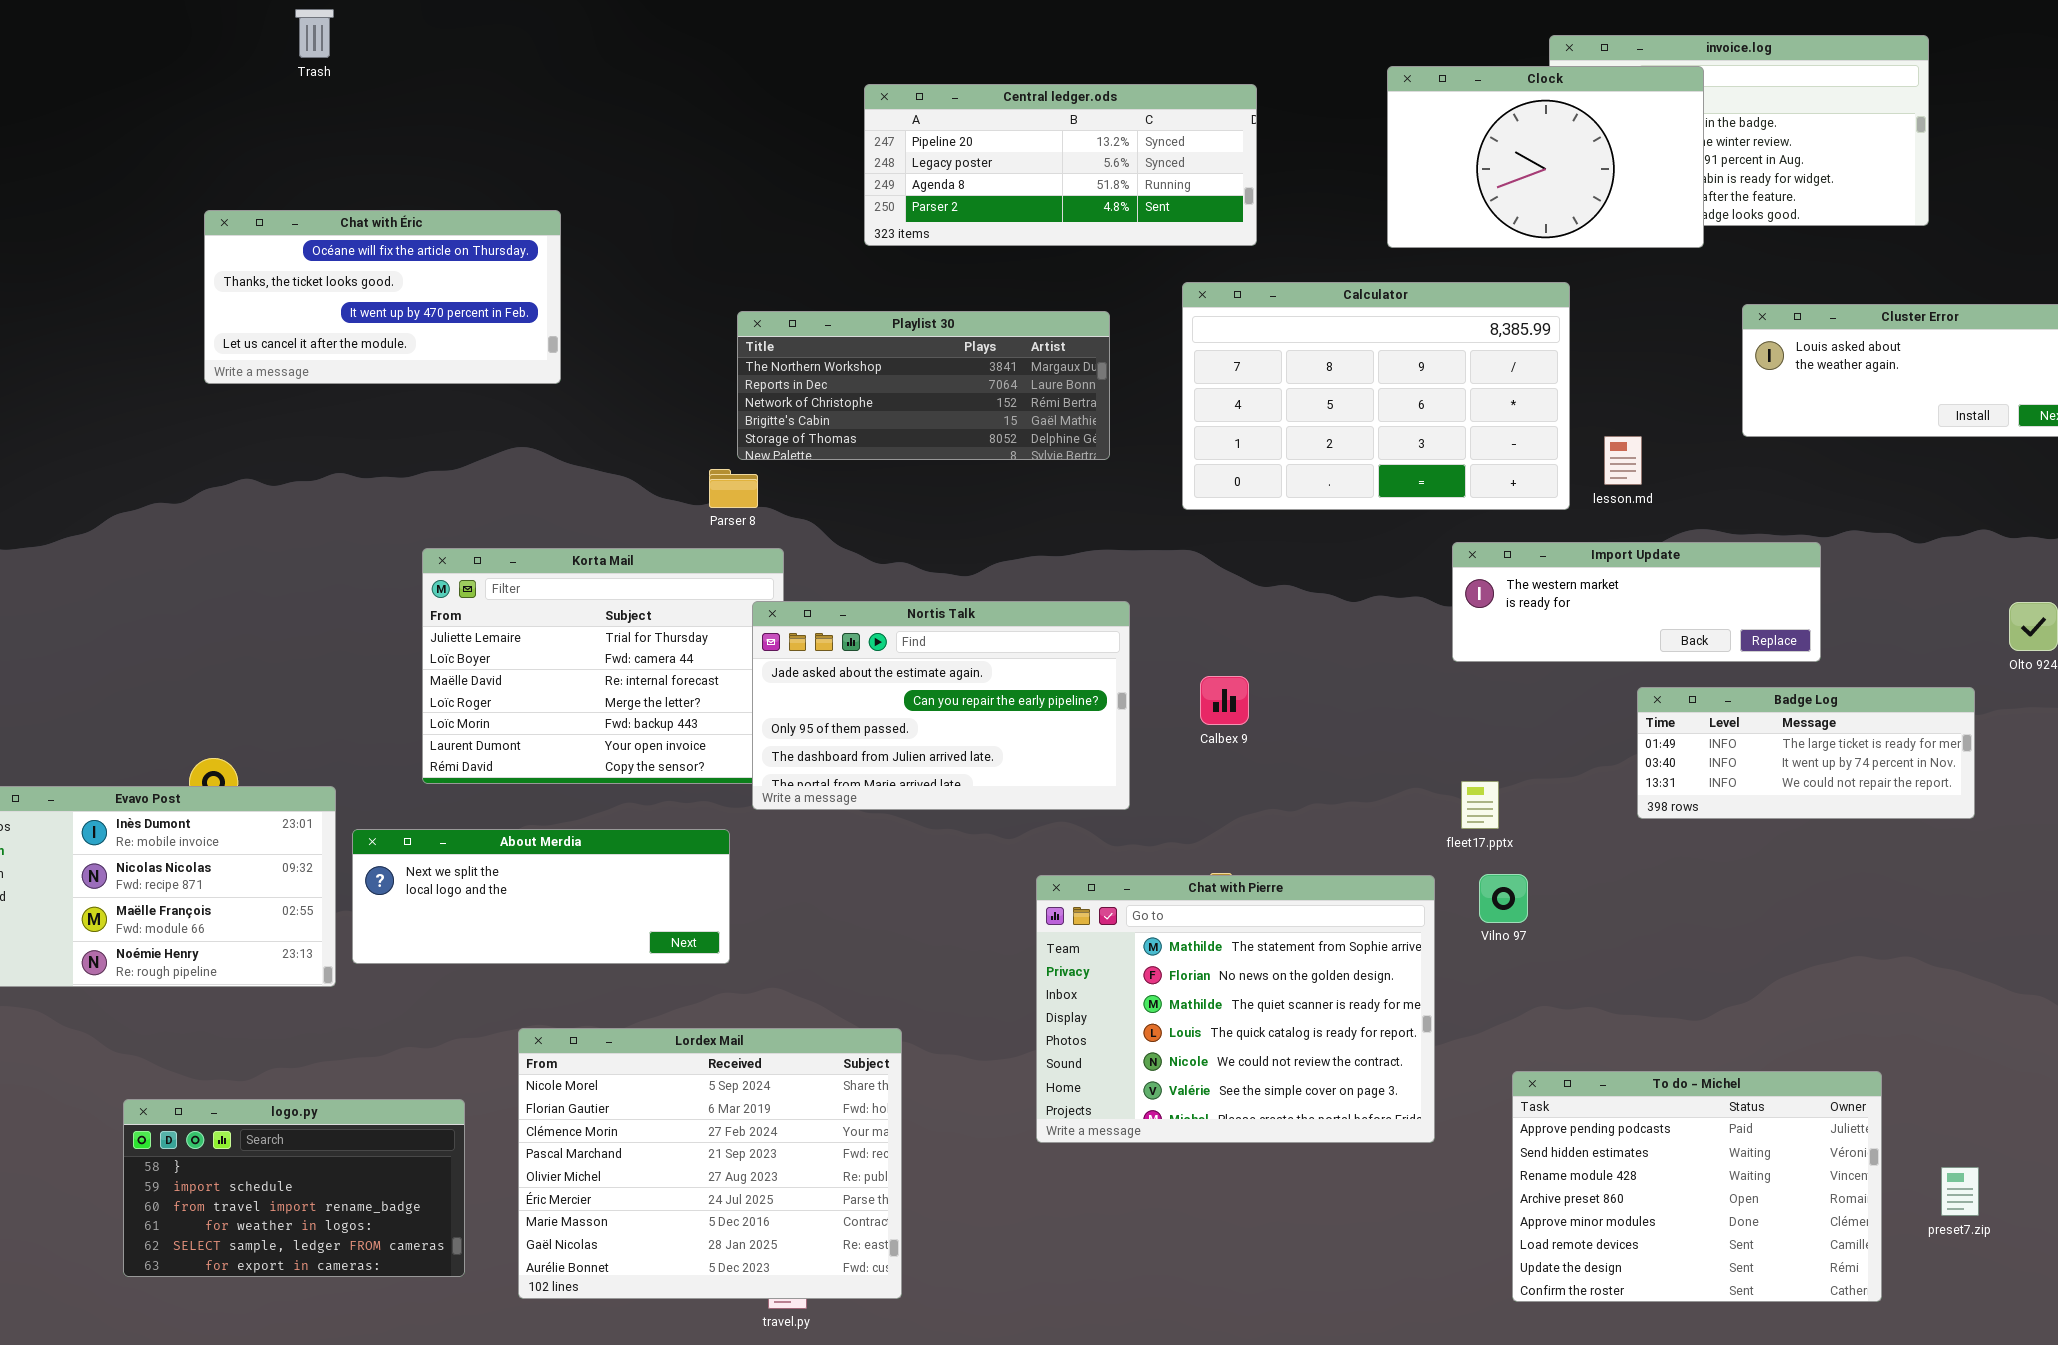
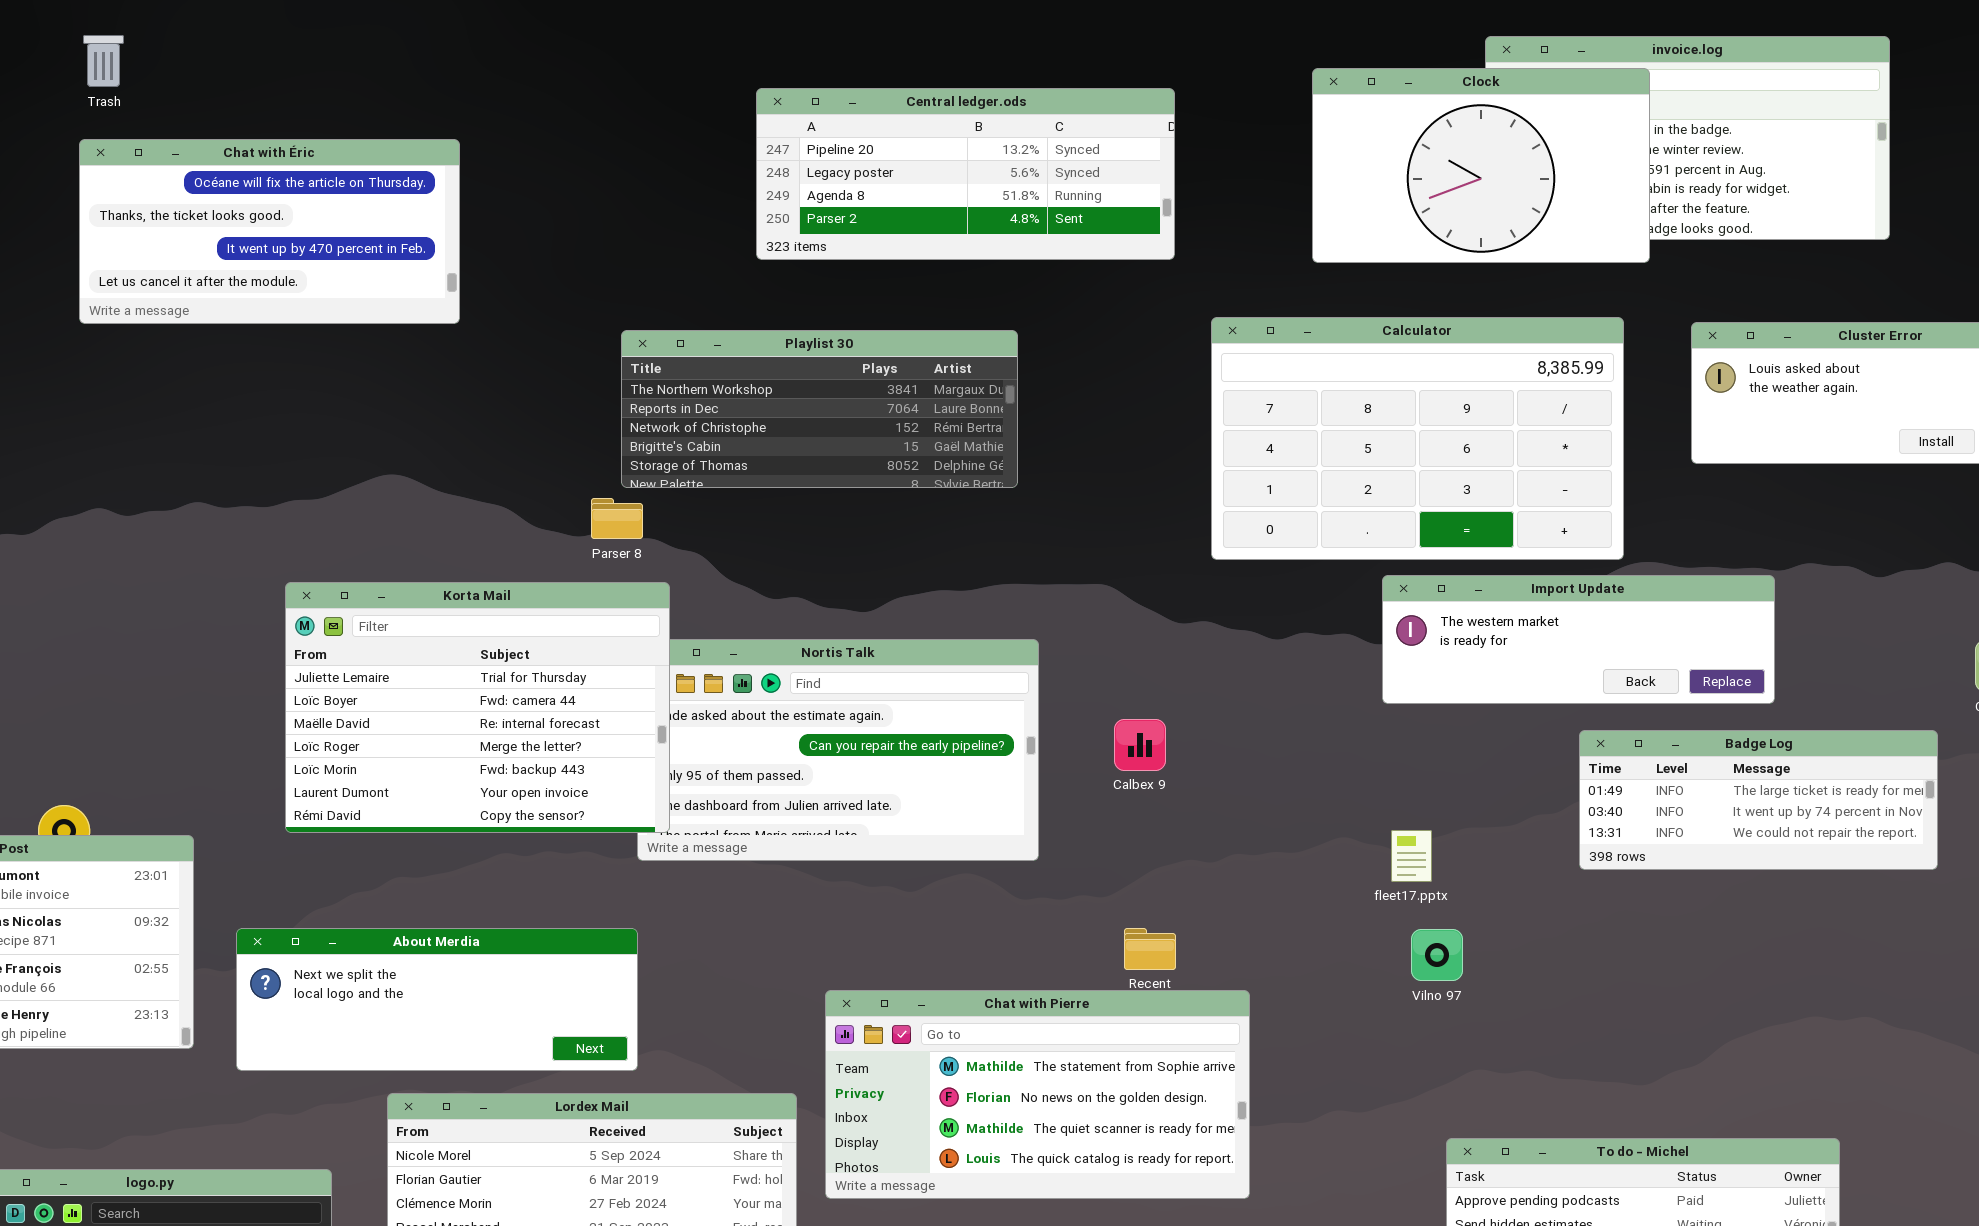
Trash: [295,9,334,58] -> [83,35,124,87], moved
Chat with Éric: [204,210,561,384] -> [79,139,460,324], moved
Calculator: [1182,282,1570,510] -> [1211,317,1624,560], moved
Korta Mail: [422,548,784,784] -> [285,582,670,833], raised
About Merdia: [352,829,730,964] -> [236,928,638,1071], moved
Chat with Pierre: [1036,875,1435,1143] -> [825,990,1250,1199], moved, resized

